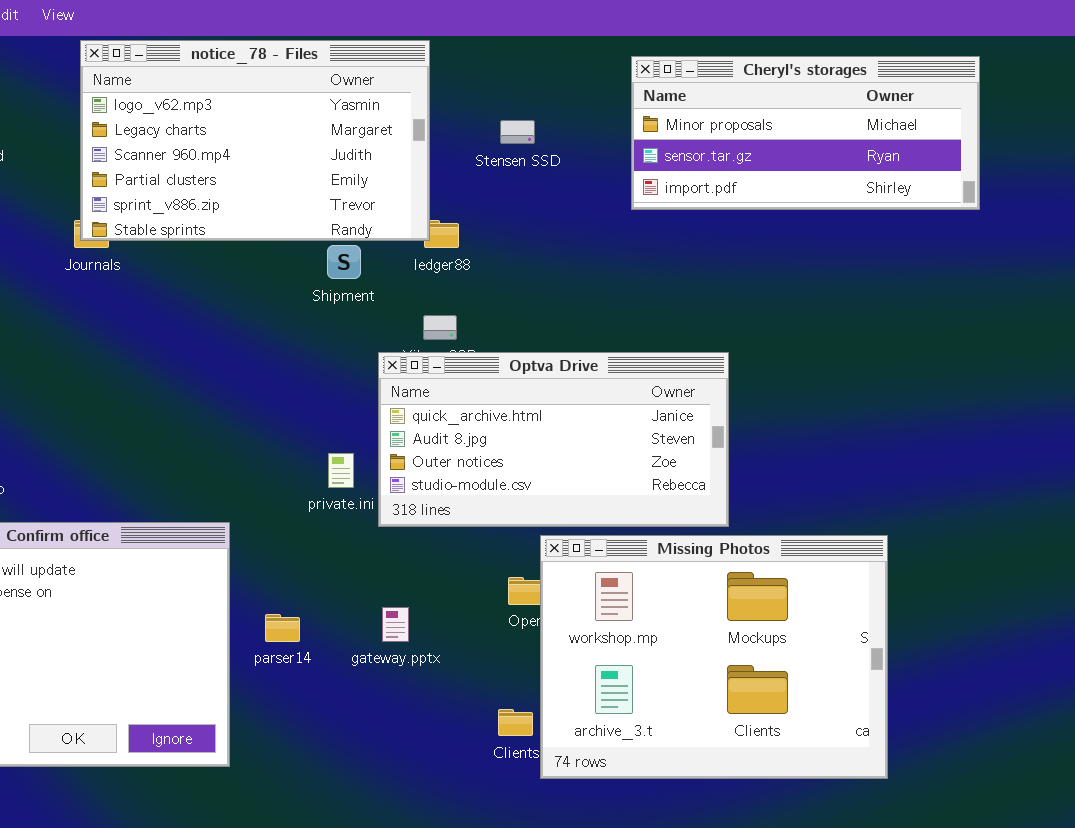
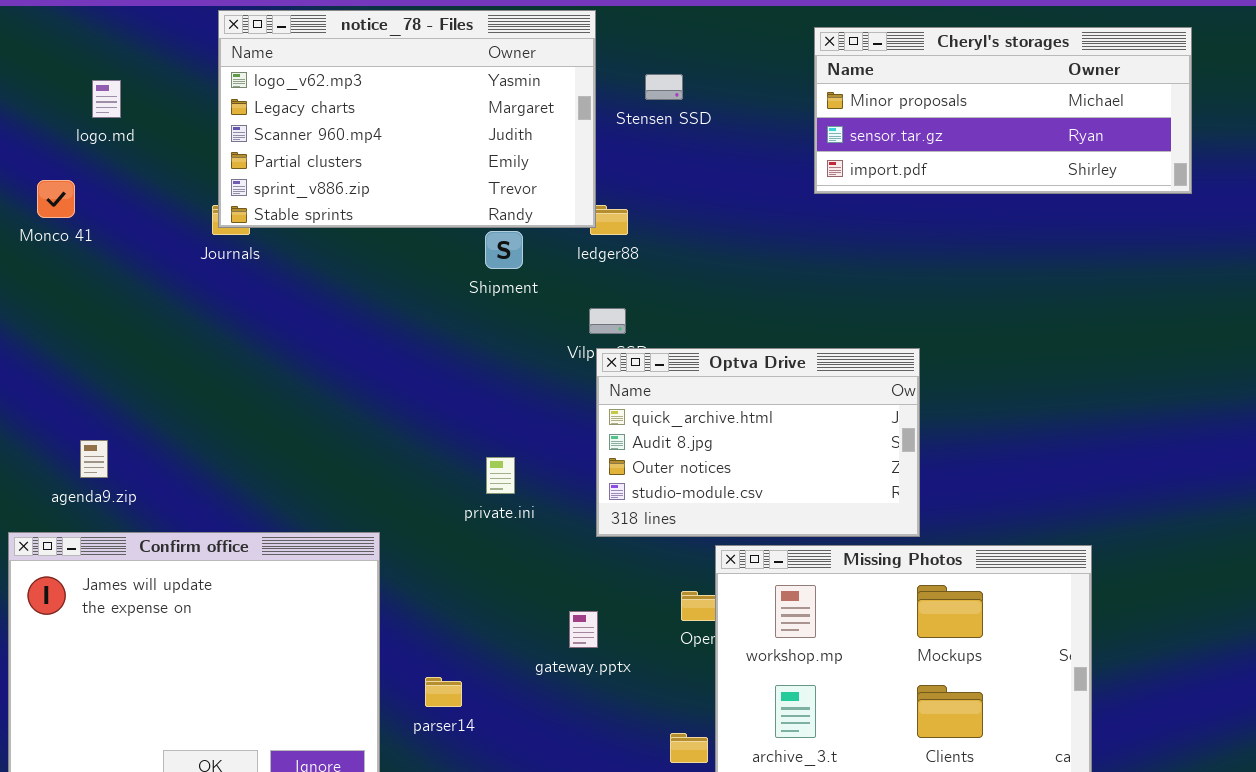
Stensen SSD: [500,120,535,144] -> [645,74,683,100], moved
Optva Drive: [378,352,729,527] -> [596,348,920,537], resized
gateway.pptx: [382,607,409,642] -> [569,611,598,648], moved
parser14: [265,614,300,642] -> [425,677,462,707], moved

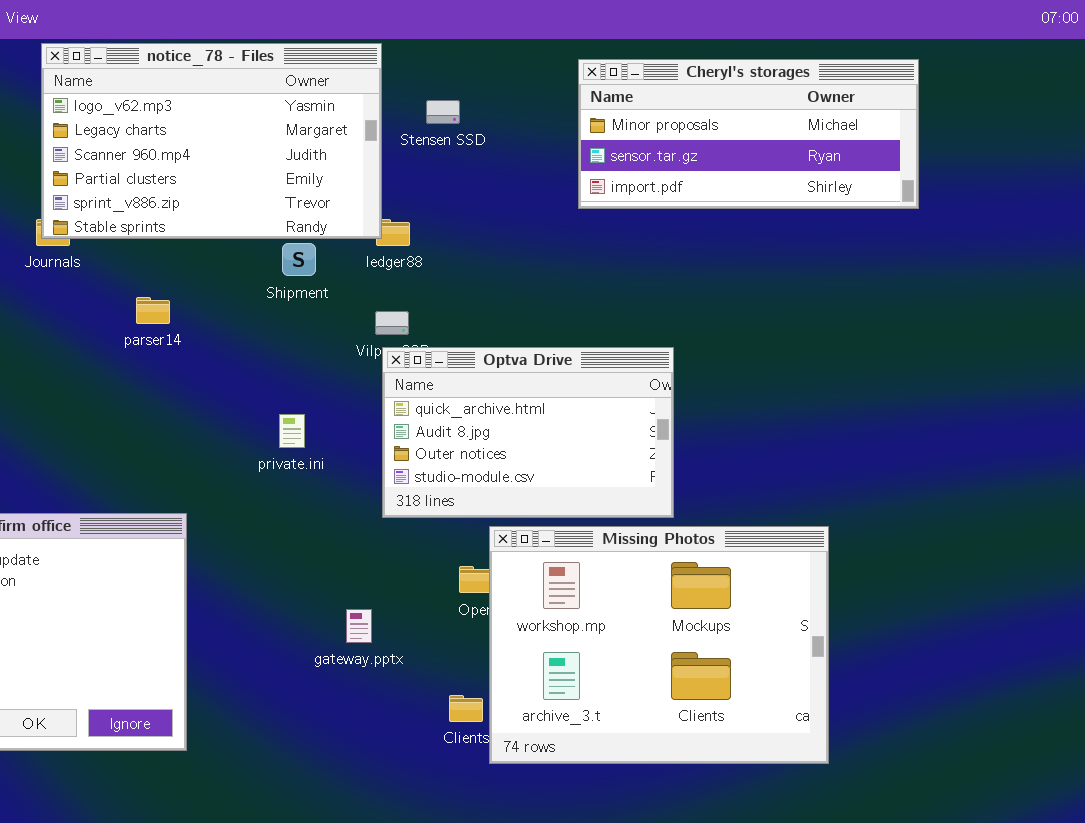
private.ini: [486,457,515,494] -> [279,414,305,448], moved
gateway.pptx: [569,611,598,648] -> [346,609,372,643], moved
parser14: [425,677,462,707] -> [136,297,170,324], moved

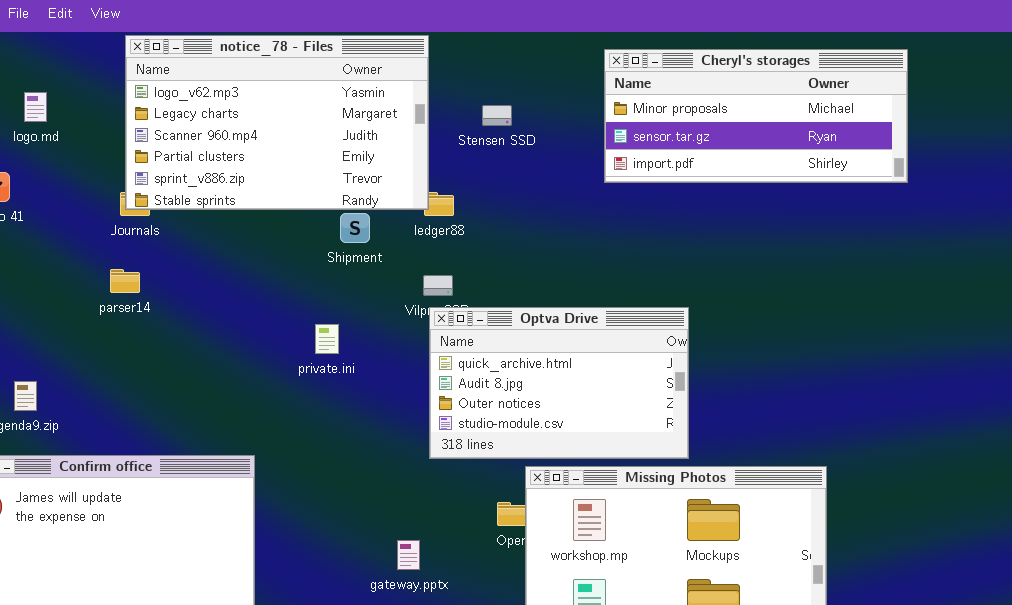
Stensen SSD: [426,100,460,124] -> [482,105,512,126], moved
parser14: [136,297,170,324] -> [110,269,140,293], moved
private.ini: [279,414,305,448] -> [315,324,339,354], moved

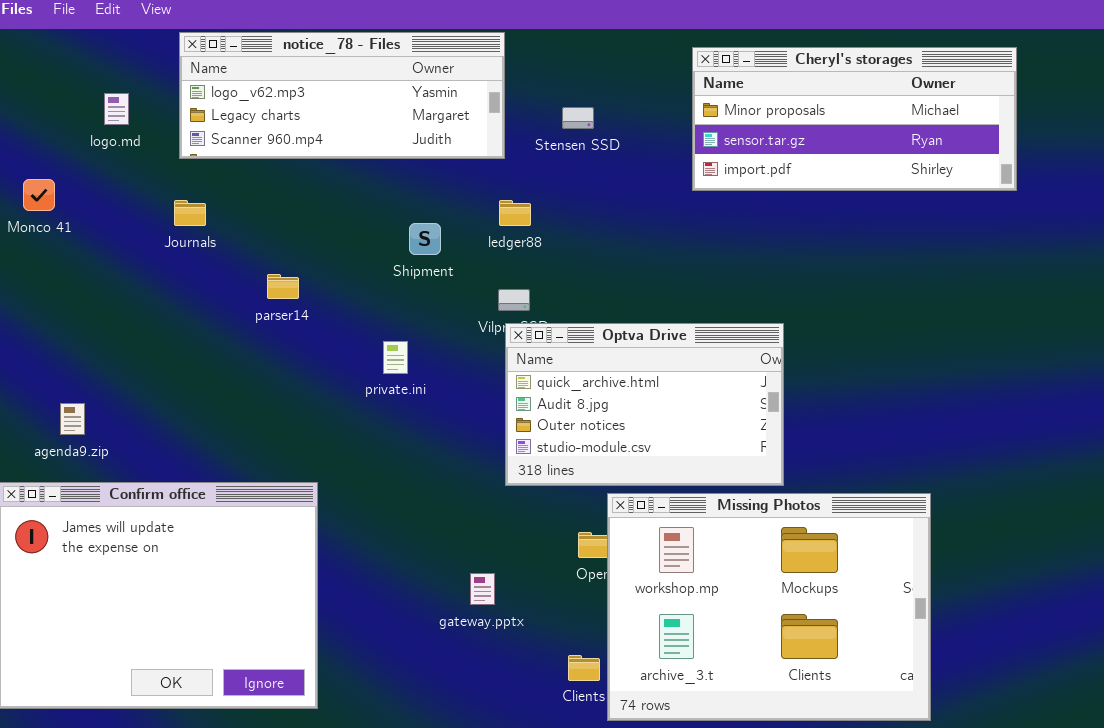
notice_78 - Files: [125,35,429,210] -> [179,32,505,159], resized
logo.md: [24,92,47,122] -> [104,93,129,125], moved
parser14: [110,269,140,293] -> [267,274,299,299], moved

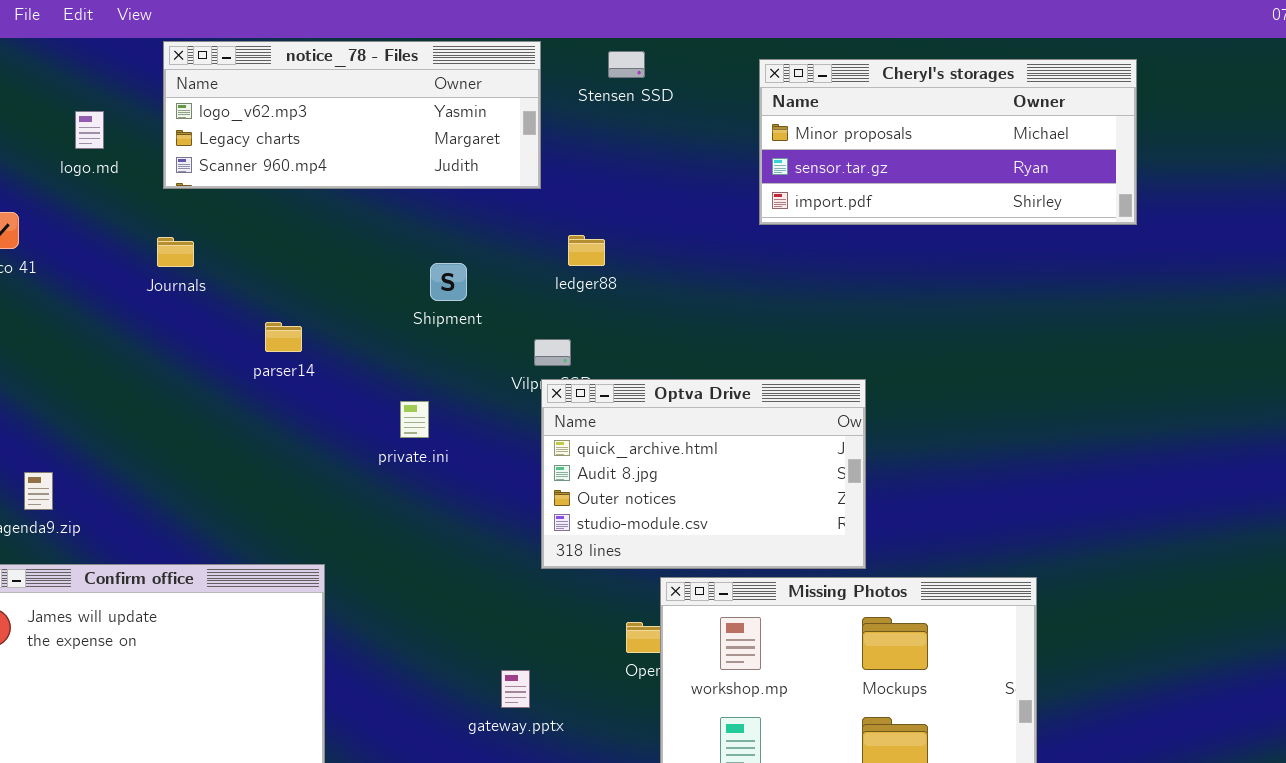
Stensen SSD: [562,107,594,129] -> [608,51,645,78], moved
ledger88: [499,200,531,226] -> [568,235,605,266], moved

